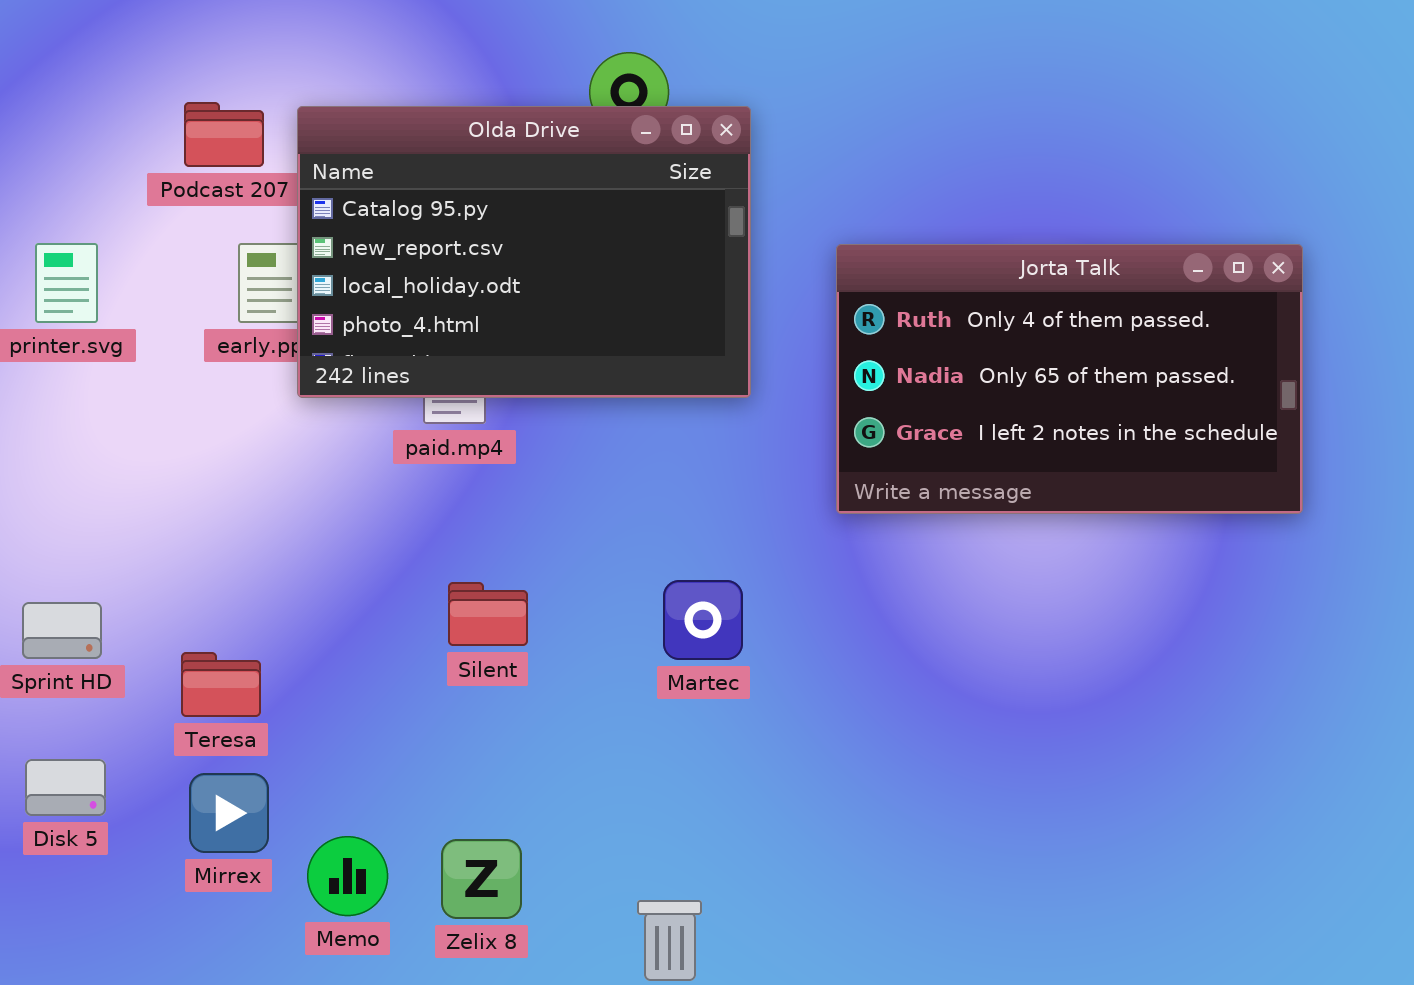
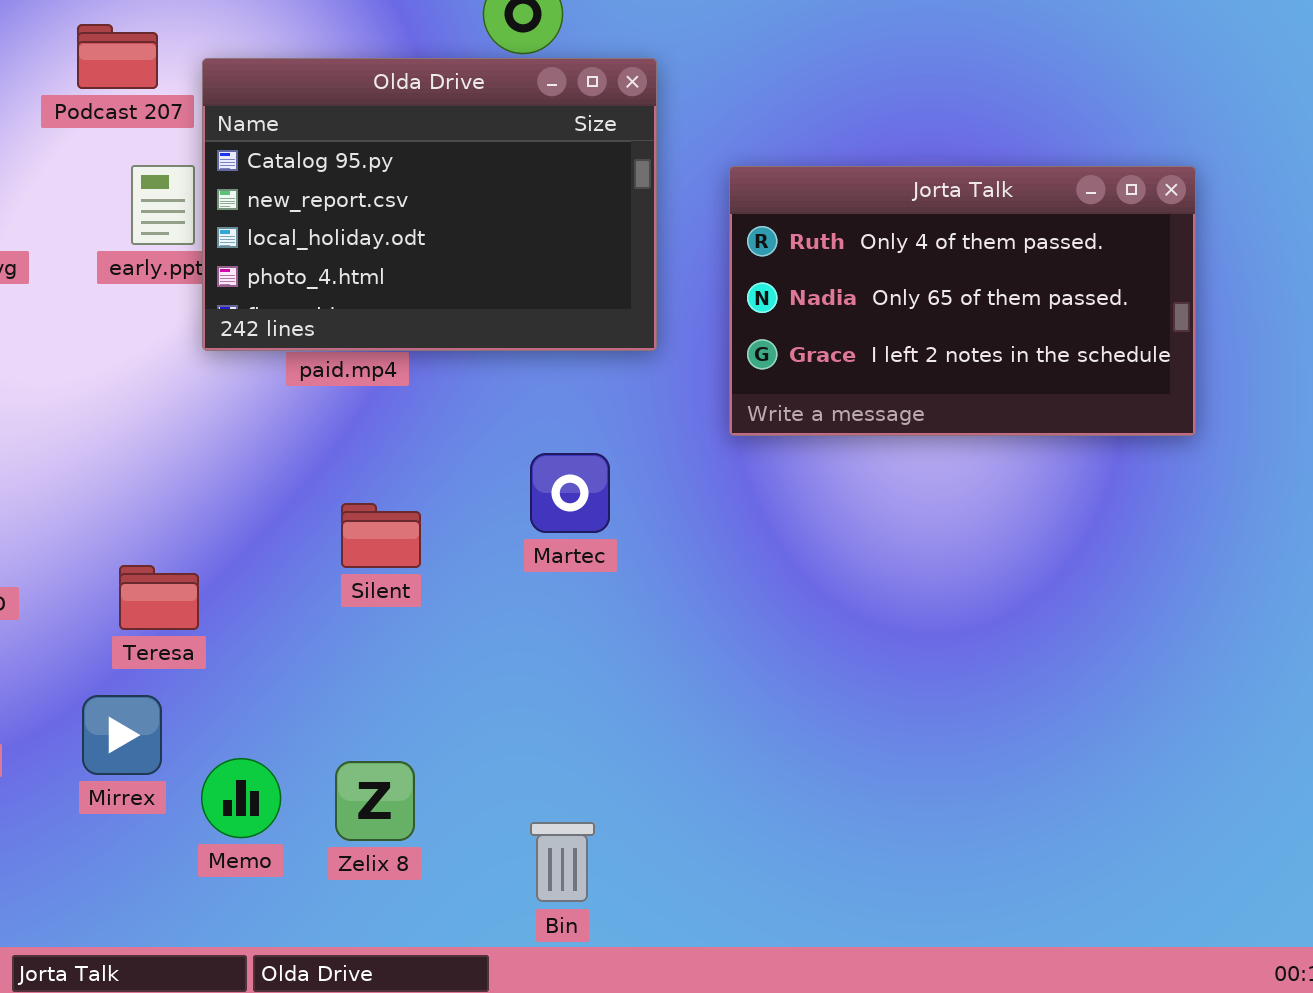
Olda Drive: [297,106,751,398] -> [202,58,657,351], moved
Martec: [663,580,743,660] -> [530,453,610,533], moved
Teresa: [181,652,261,717] -> [119,565,199,630], moved

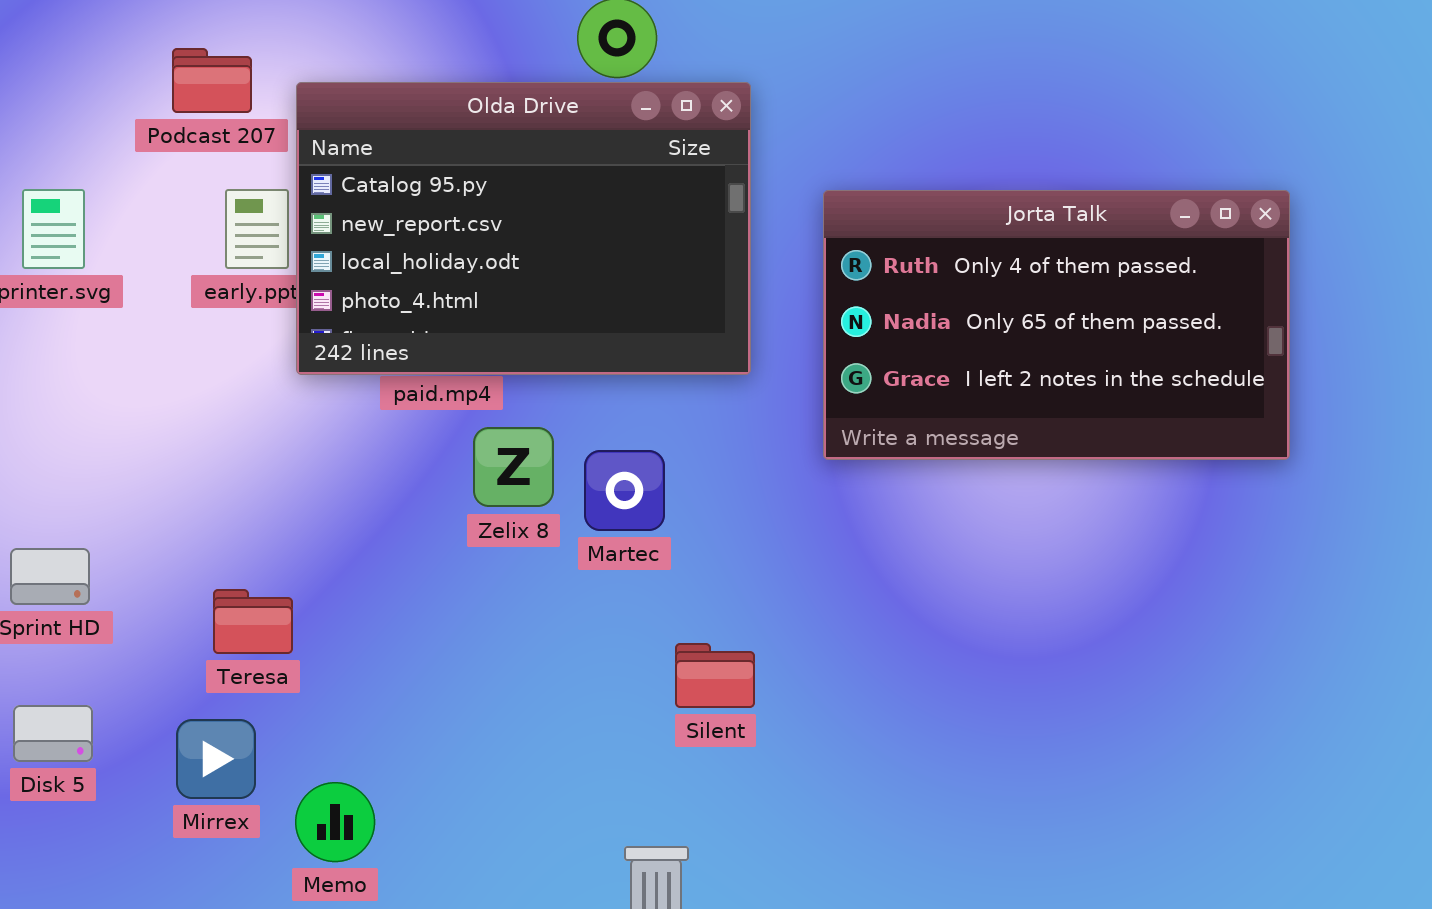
Martec: [530,453,610,533] -> [584,450,665,531], moved
Silent: [341,503,421,568] -> [675,643,755,708], moved
Zelix 8: [335,761,415,841] -> [473,427,554,507], moved

